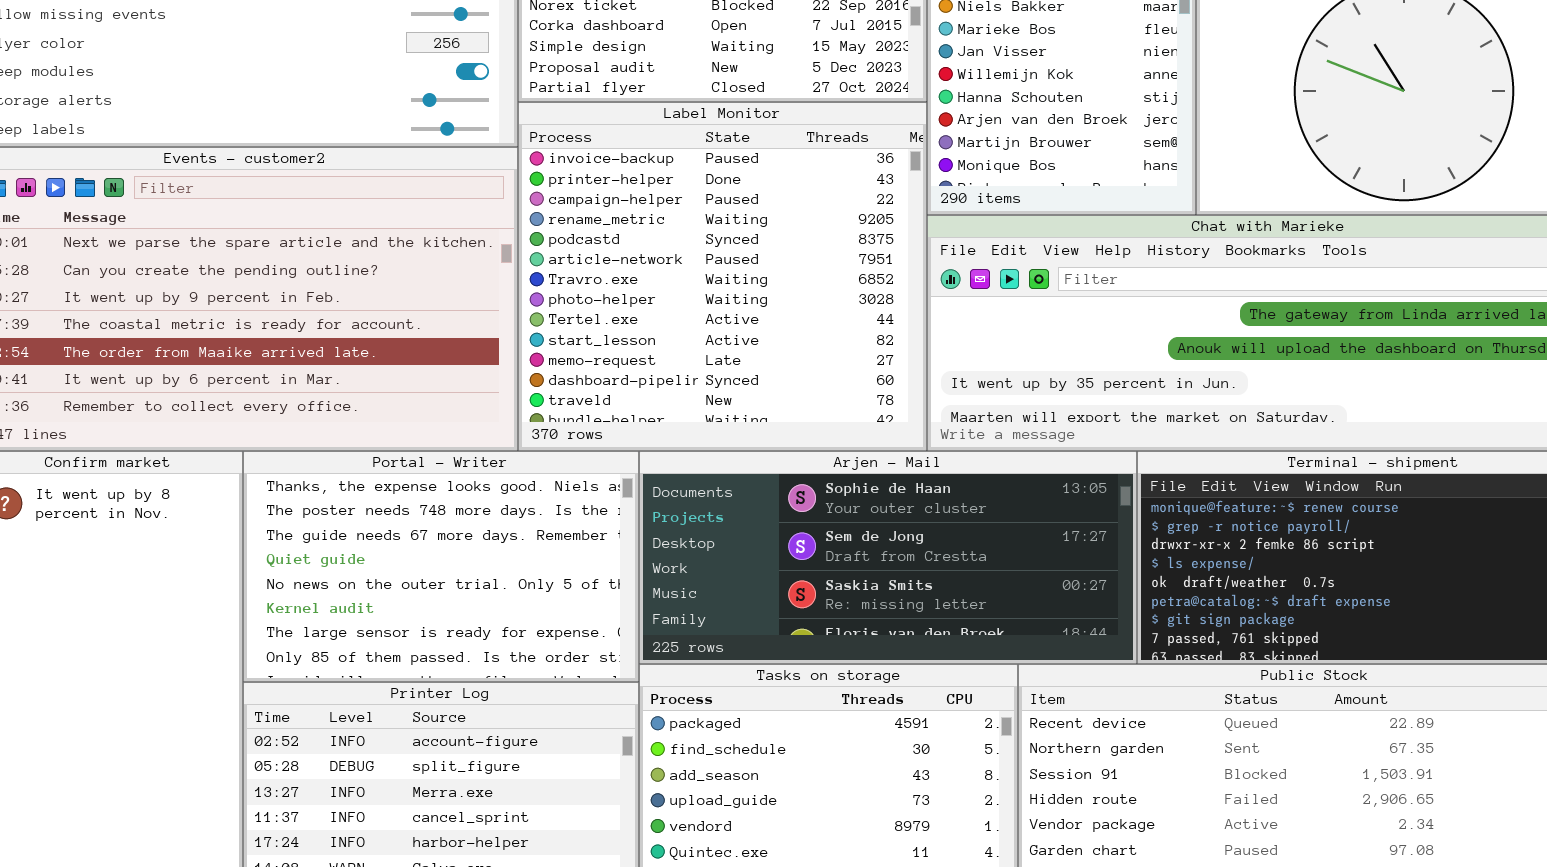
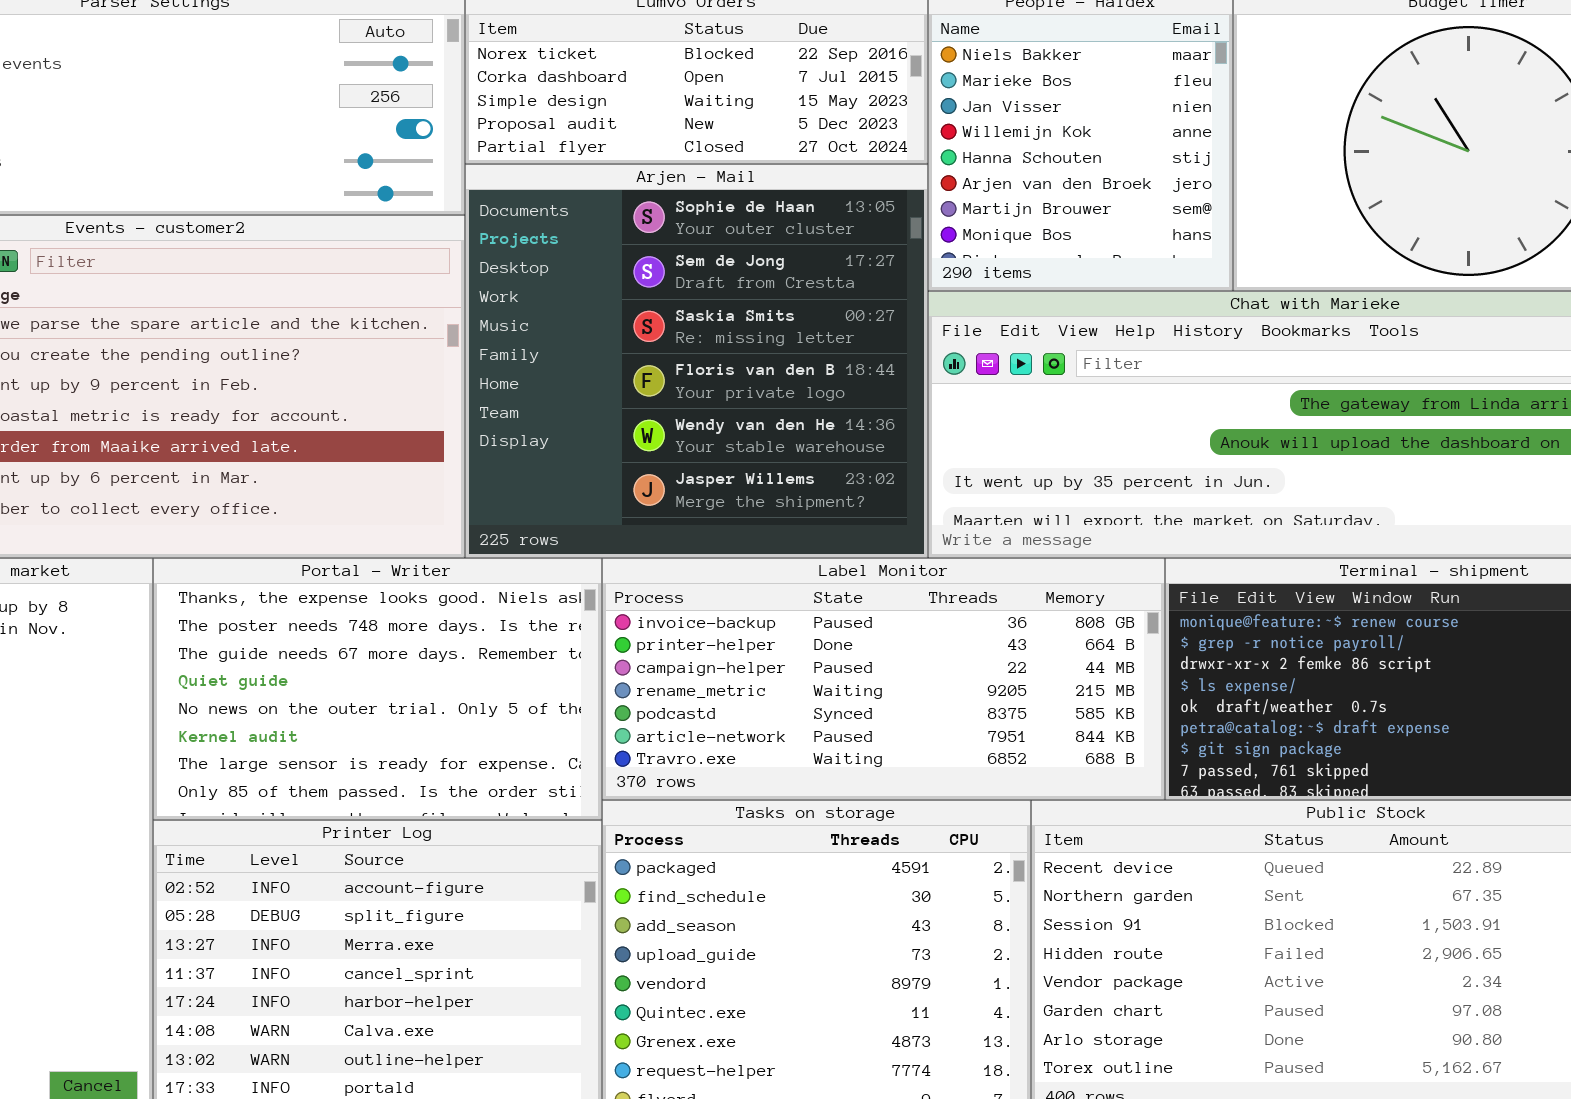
Label Monitor: [518,102,927,451] -> [602,558,1165,800], moved, resized
Arjen - Mail: [639,451,1137,664] -> [465,164,928,558], moved, resized

